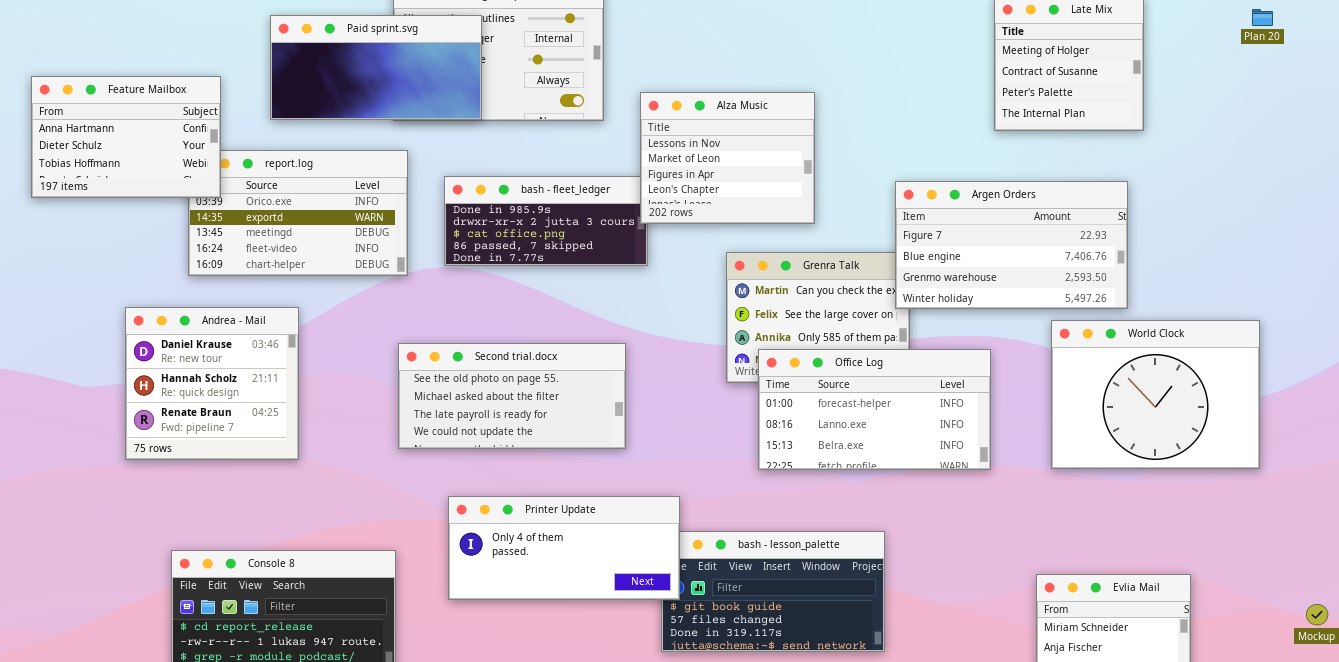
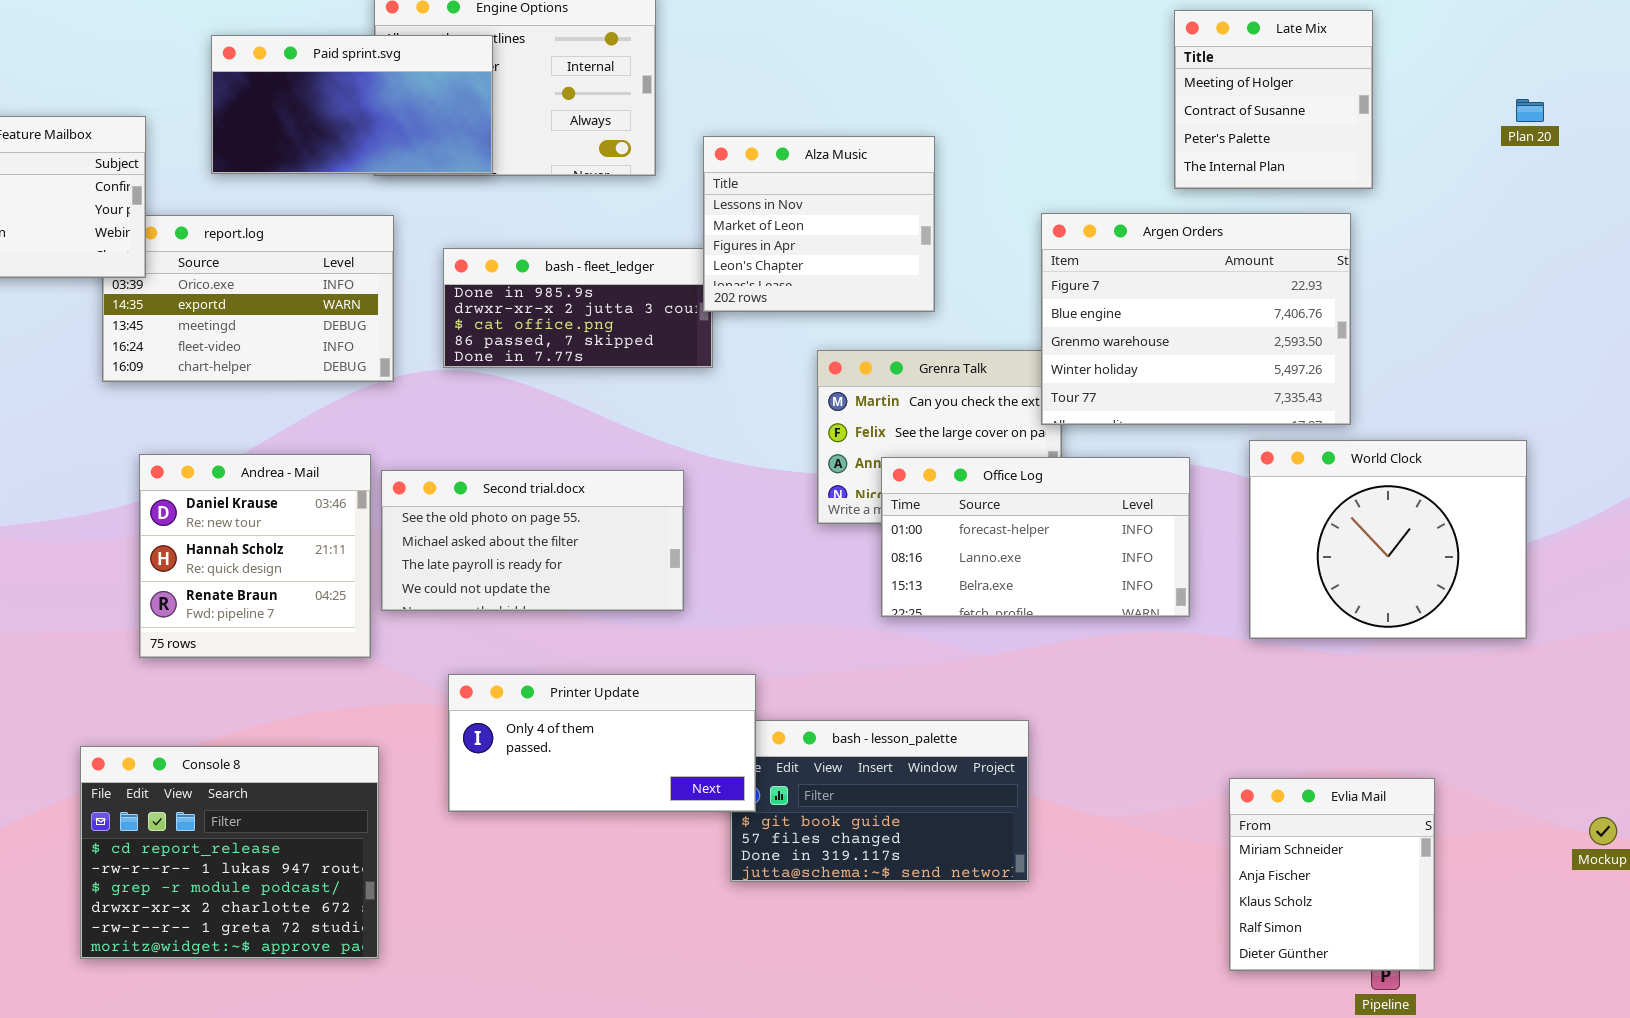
Plan 20: [1252,9,1273,26] -> [1516,99,1544,122], moved
Argen Orders: [895,181,1128,309] -> [1041,213,1351,425], resized
Andrea - Mail: [125,307,299,460] -> [139,454,371,658], moved
Office Log: [758,349,991,470] -> [881,457,1190,617], moved

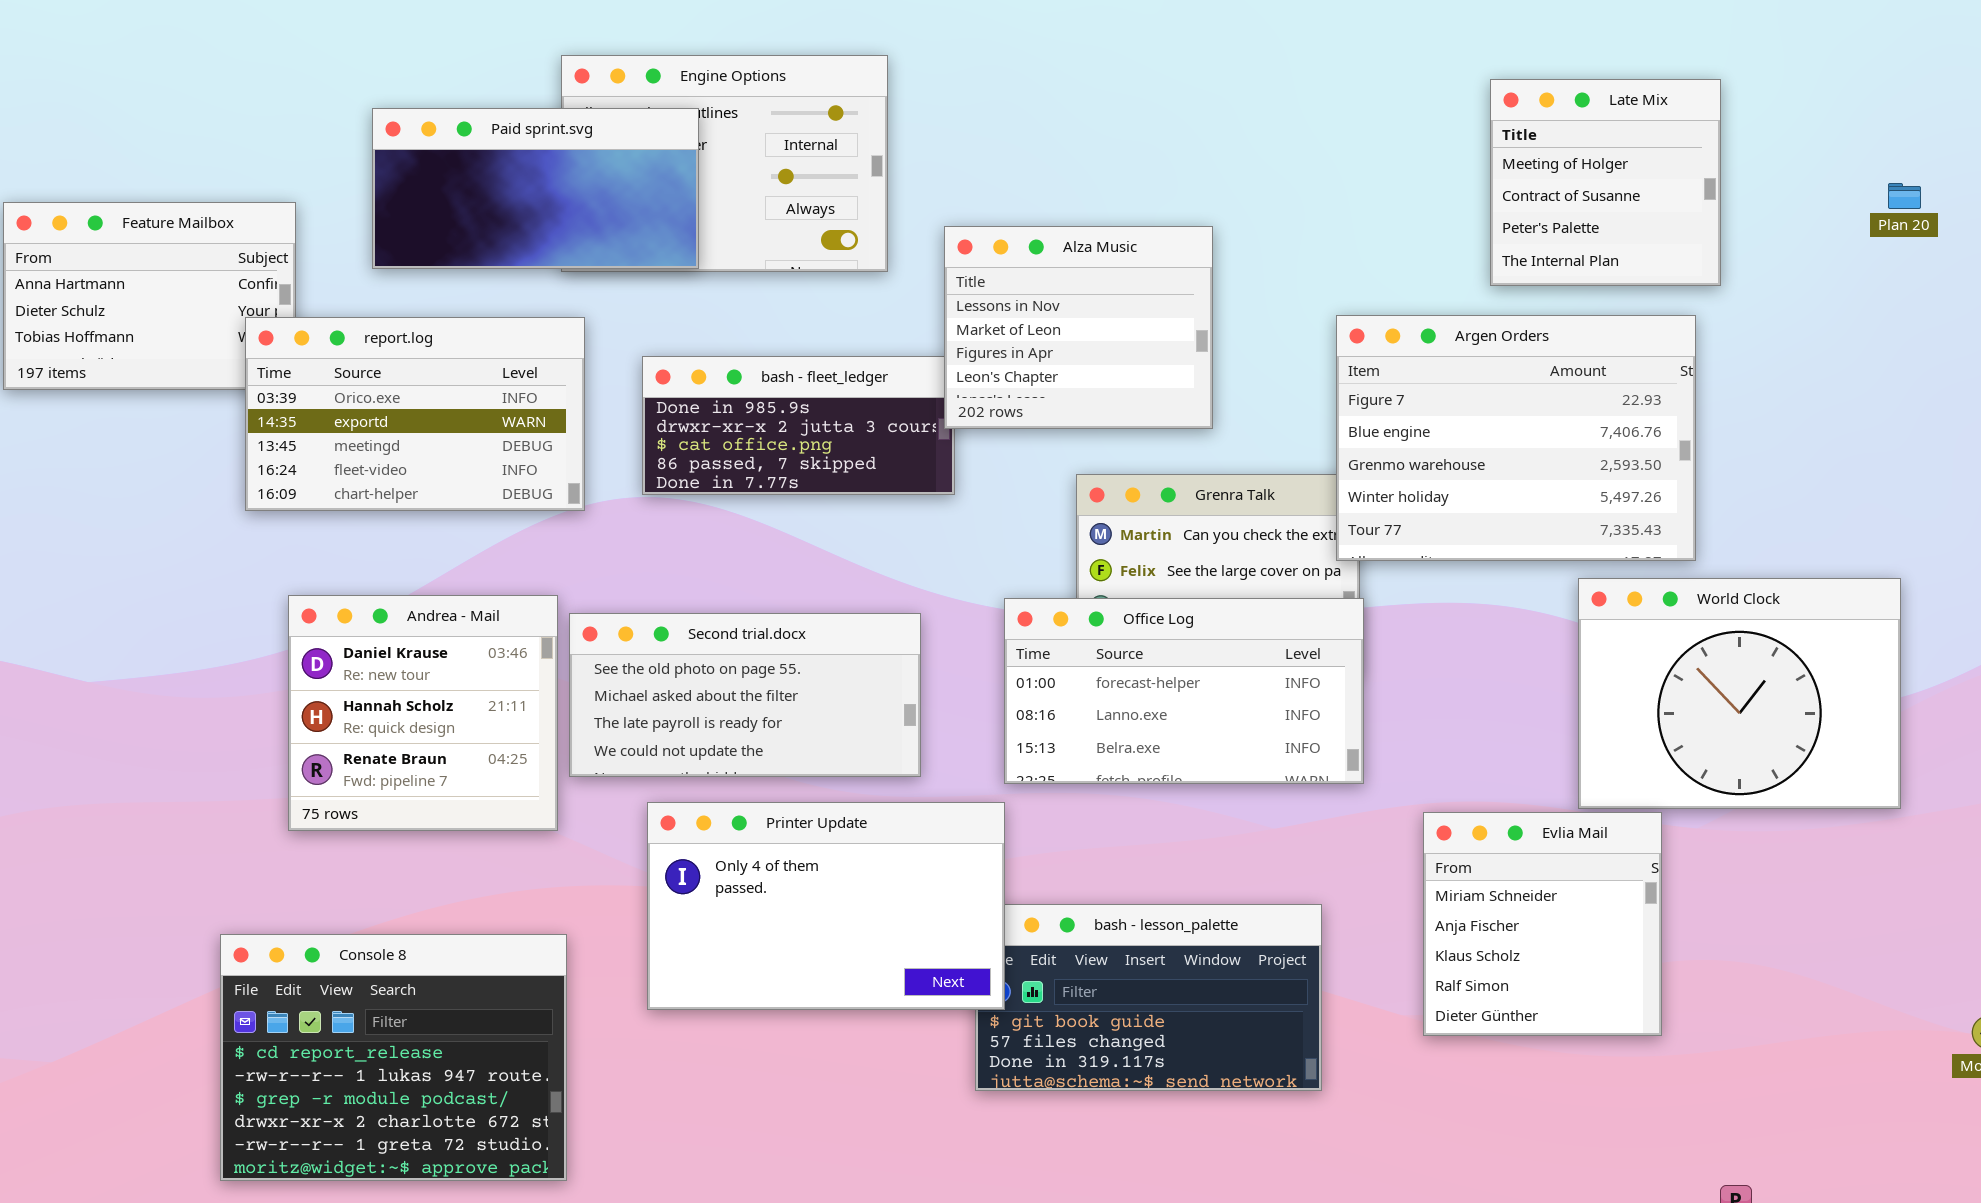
report.log: [102,215,394,382] -> [245,317,585,511], raised
Office Log: [881,457,1190,617] -> [1004,598,1364,784], moved
Printer Update: [448,674,756,812] -> [647,802,1005,1010], resized
Evlia Mail: [1229,778,1435,971] -> [1423,812,1662,1036], moved

